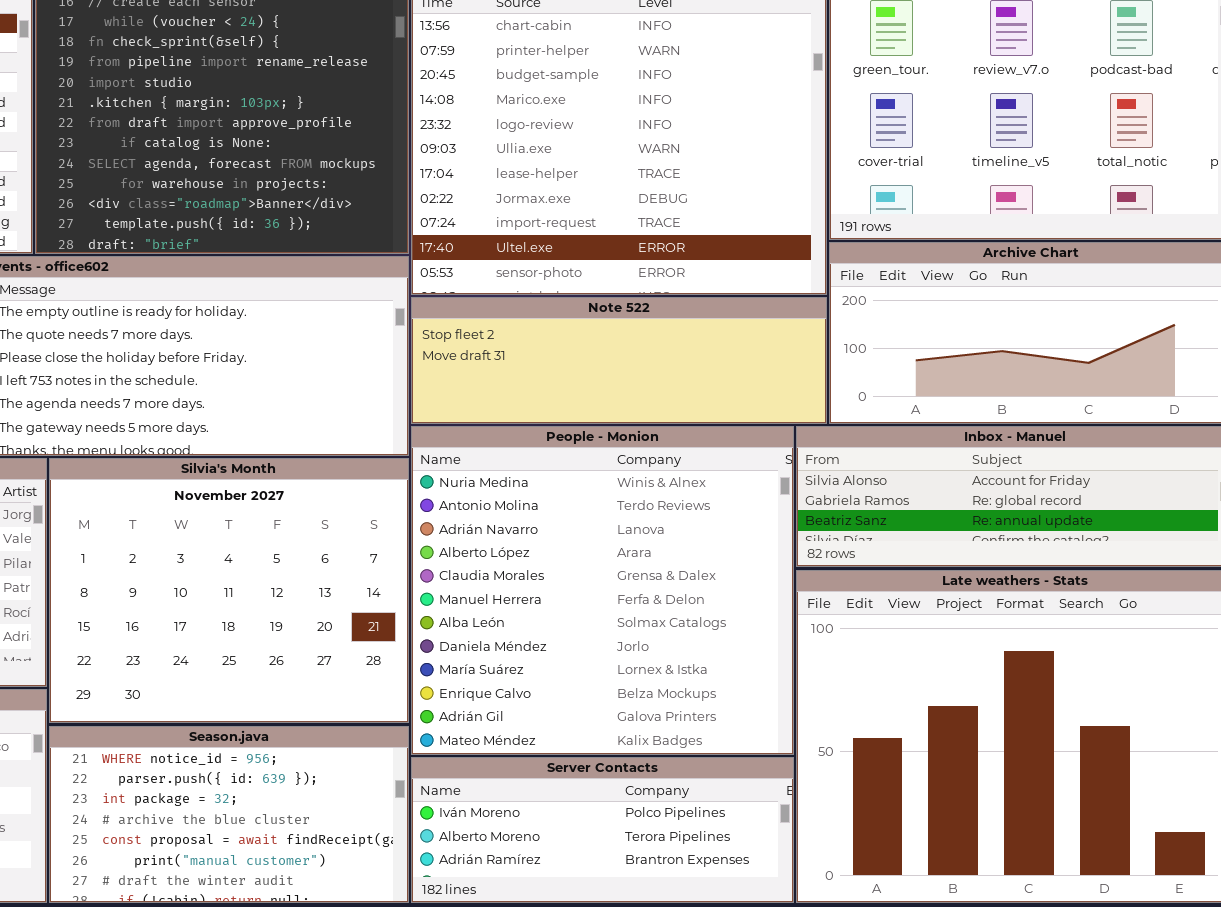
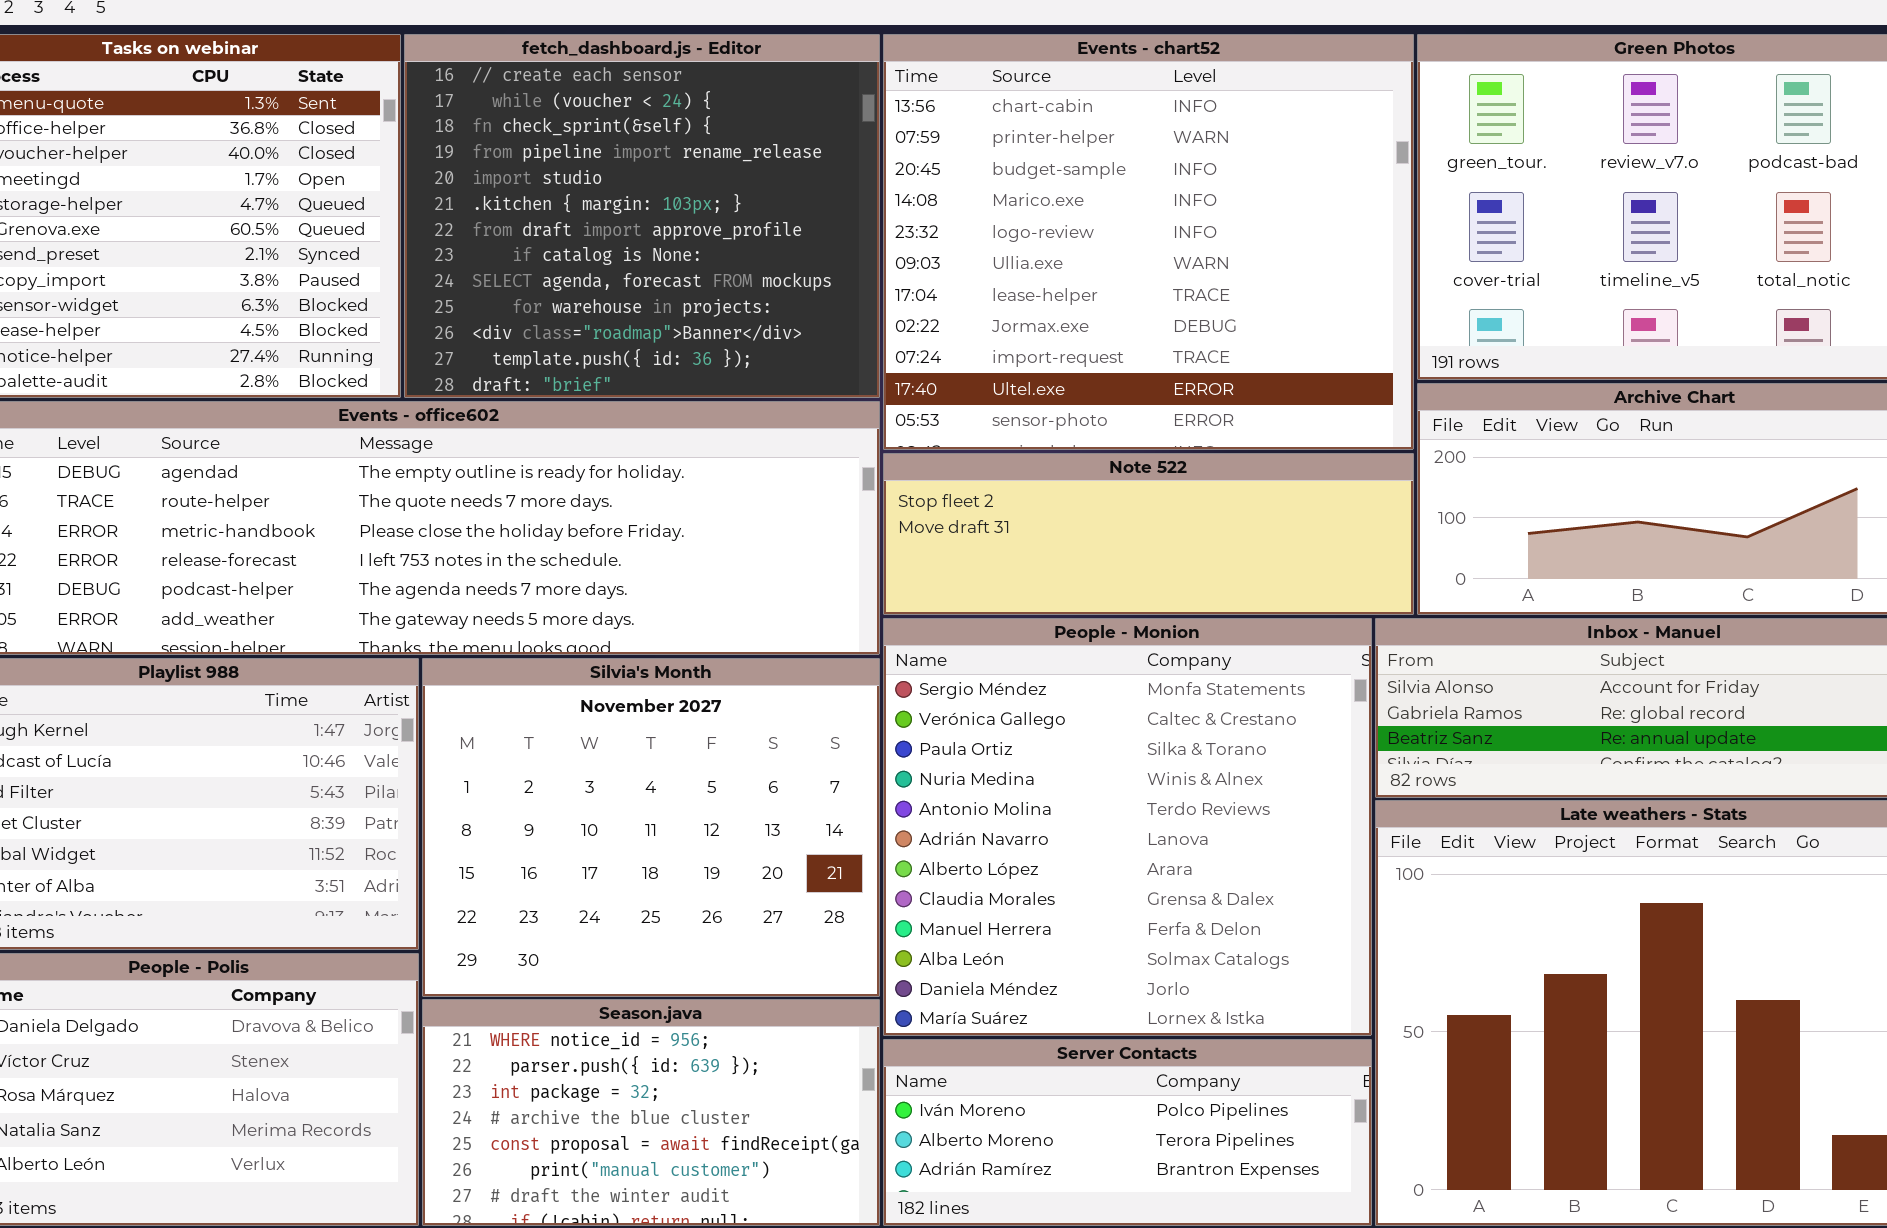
People - Monion: [411,426,794,755] -> [883,618,1372,1036], scrolled up 3 rows

